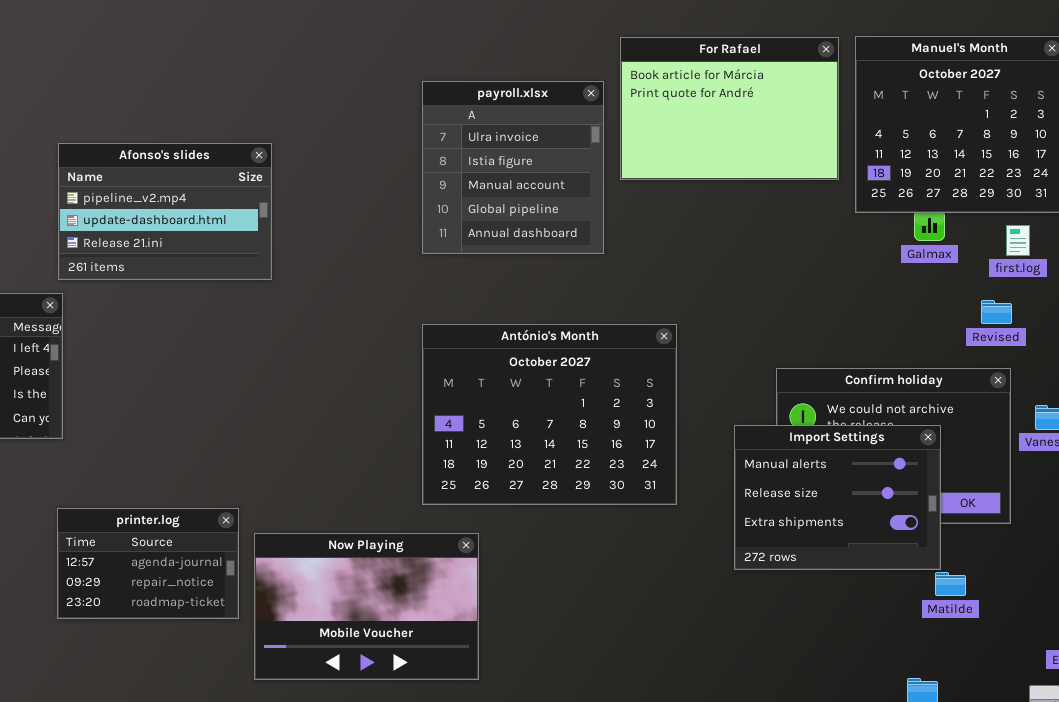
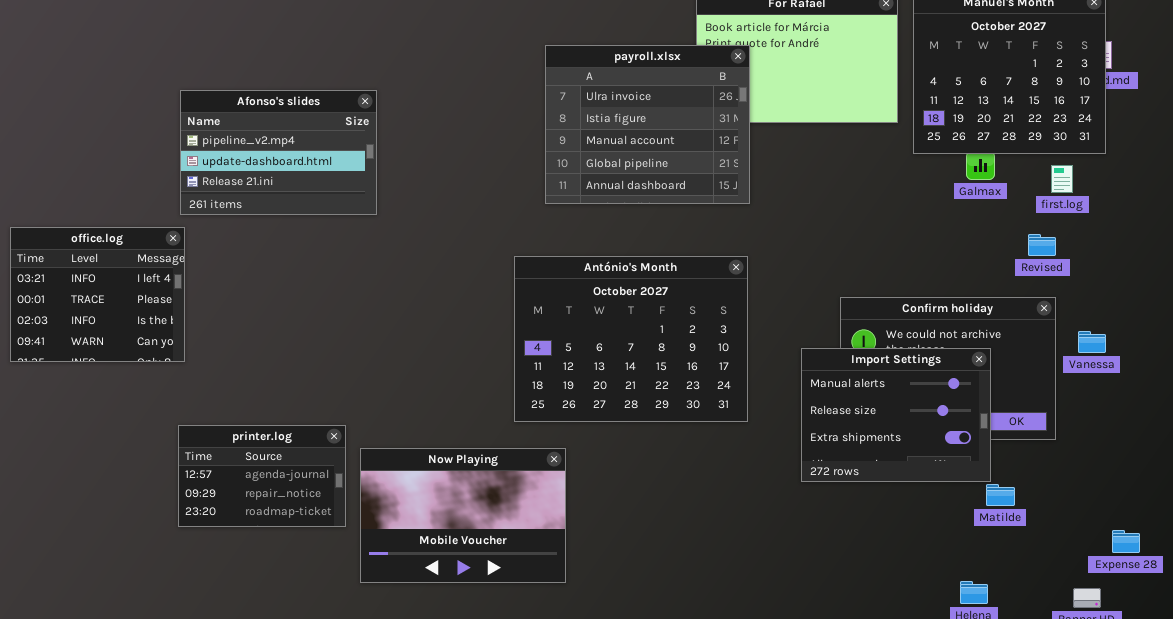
payroll.xlsx: [422,81,604,254] -> [545,45,750,204], moved, resized

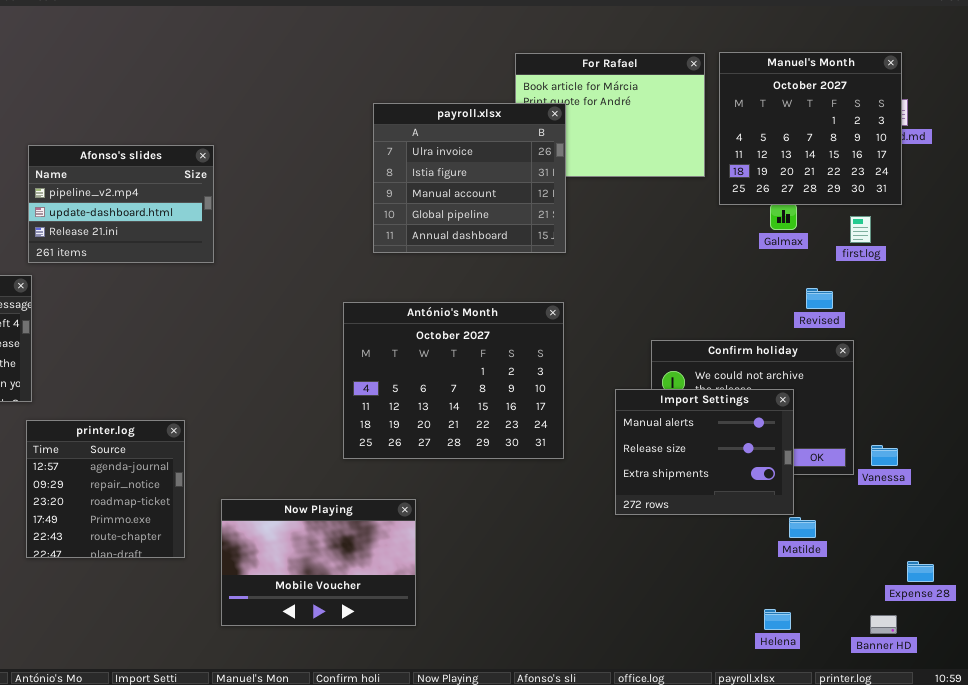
Revised: [1028,234,1056,256] -> [806,288,833,309], moved
Vanessa: [1078,331,1106,353] -> [871,445,898,466], moved
printer.log: [178,425,346,527] -> [26,420,185,558], resized
Now Playing: [360,448,566,583] -> [221,499,416,626], moved

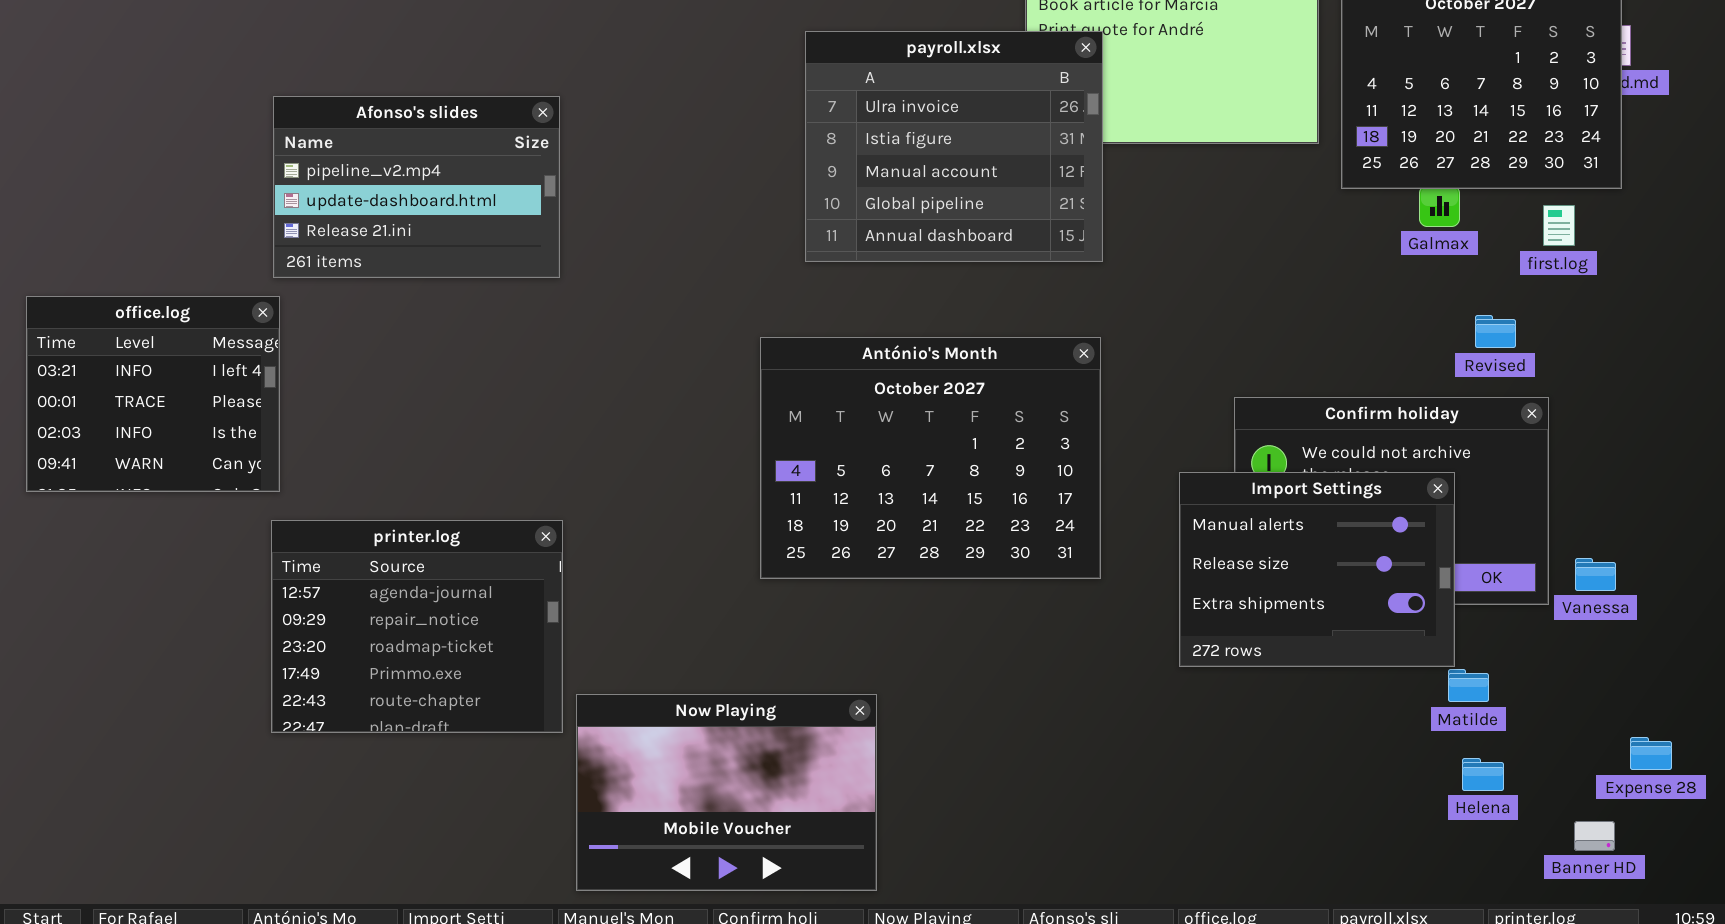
printer.log: [26,420,185,558] -> [271,520,563,733], resized
Now Playing: [221,499,416,626] -> [576,694,877,891], moved
Helena: [764,609,791,630] -> [1462,758,1504,791], moved

